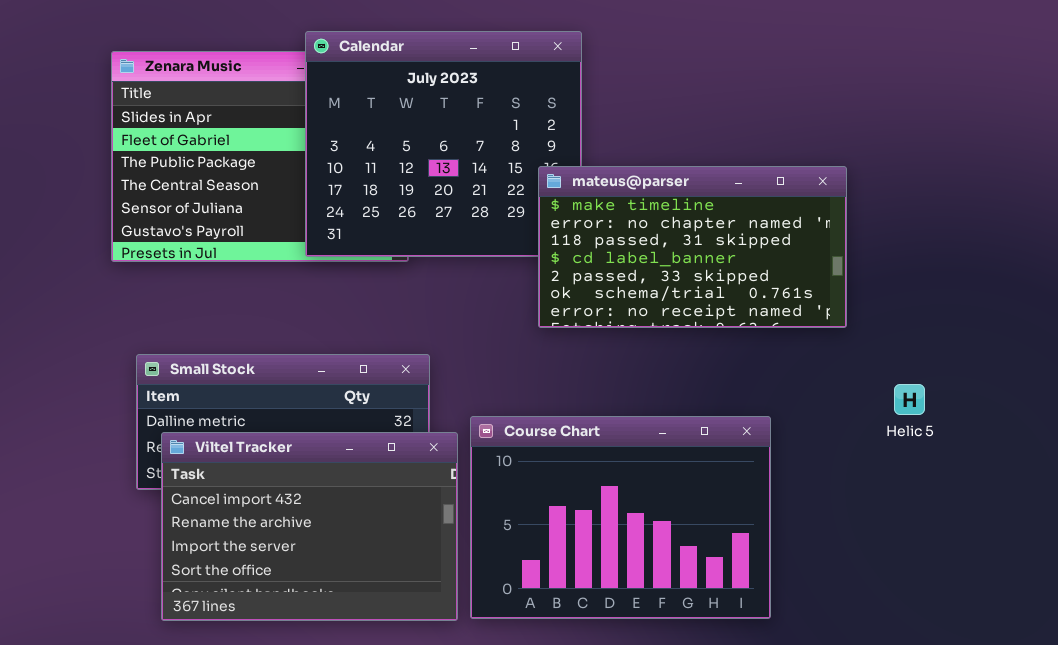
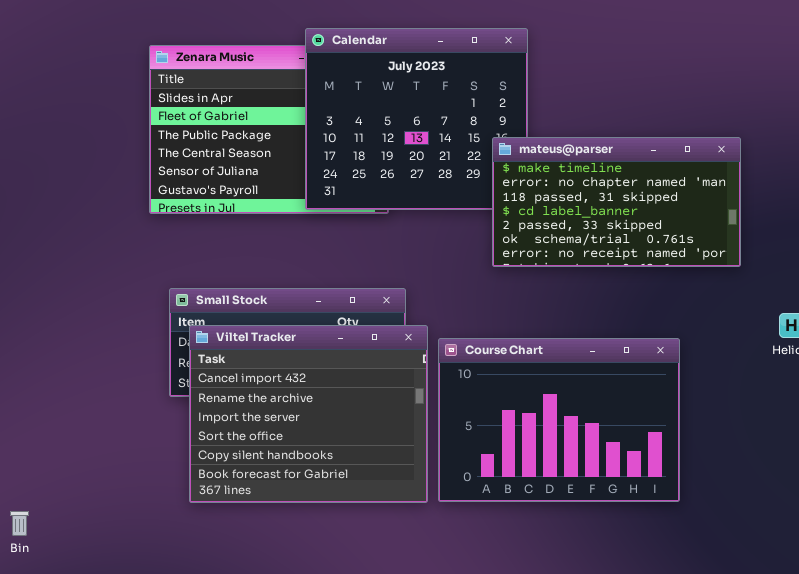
Viltel Tracker: [161,432,458,621] -> [189,325,428,503], resized

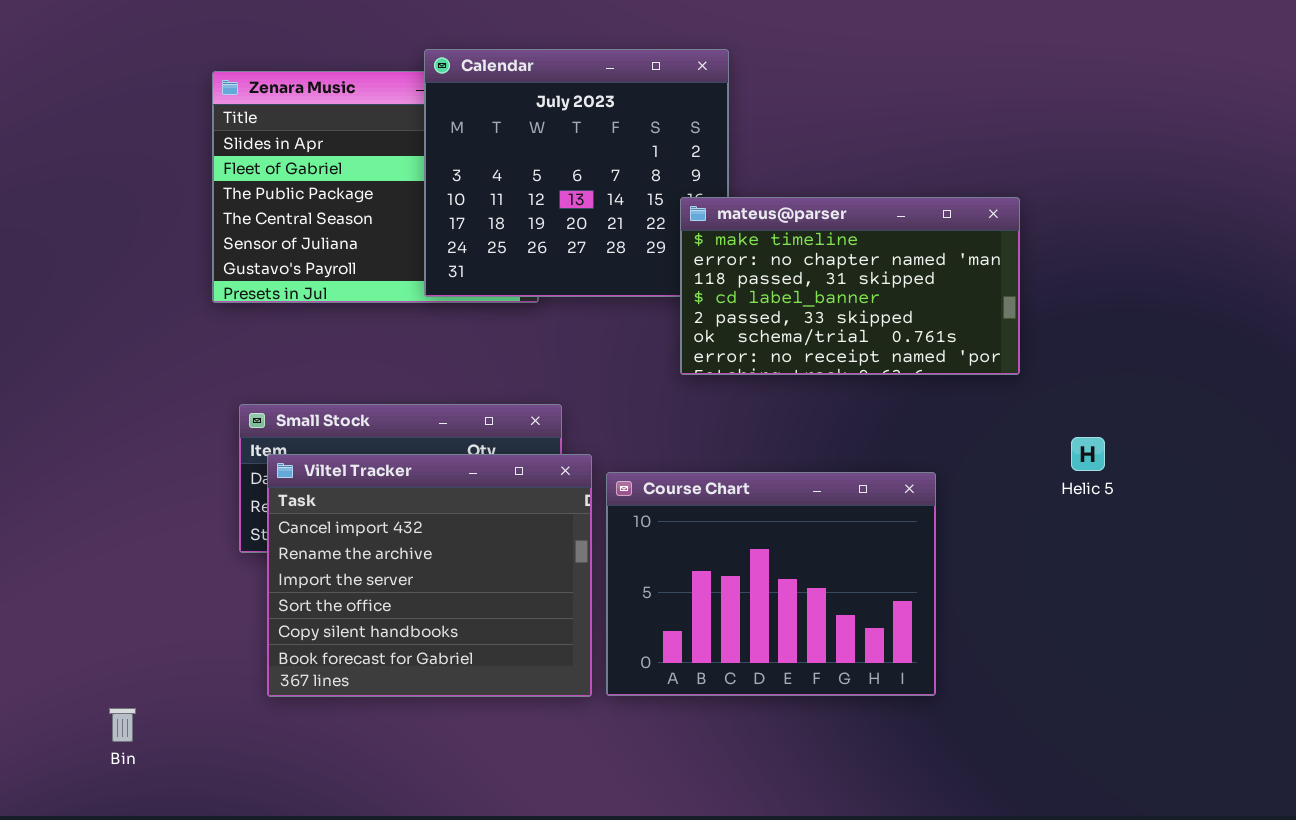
Bin: [10,511,29,536] -> [109,708,136,742], moved

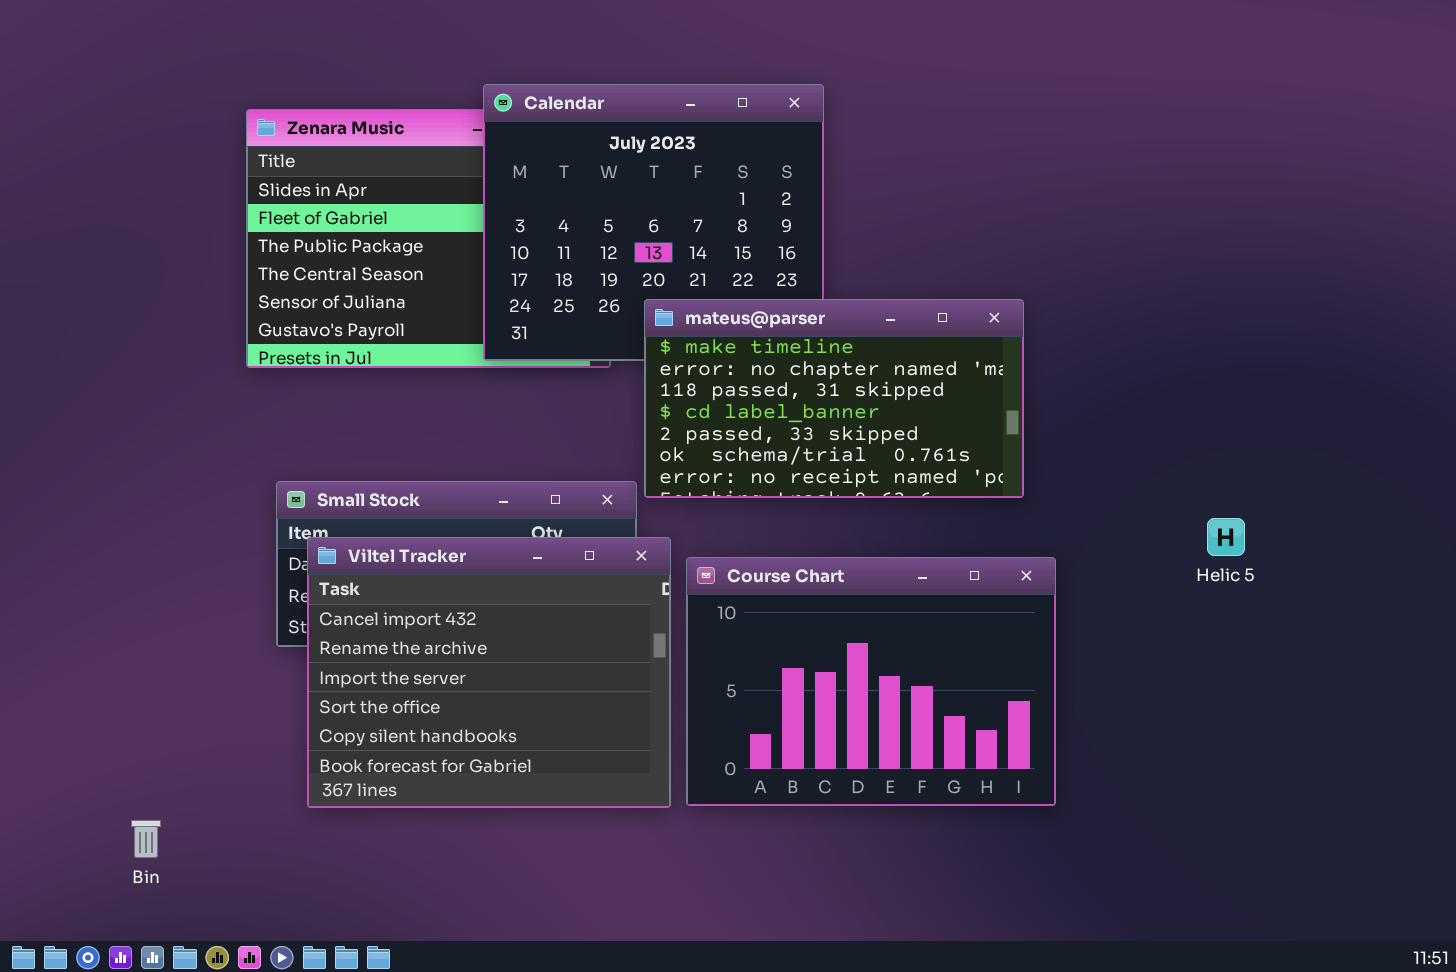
mateus@parser: [680,197,1020,375] -> [644,299,1024,498], moved

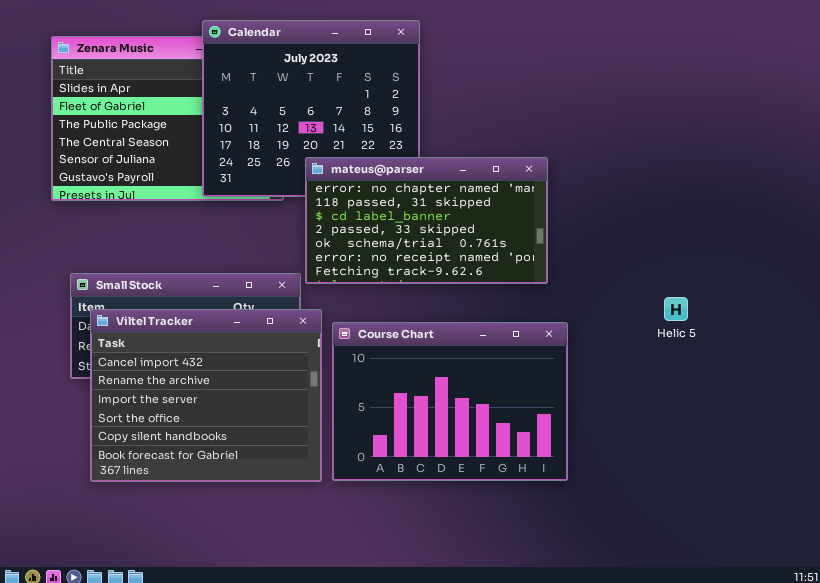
mateus@parser: [644,299,1024,498] -> [305,157,548,284], scrolled down 1 row

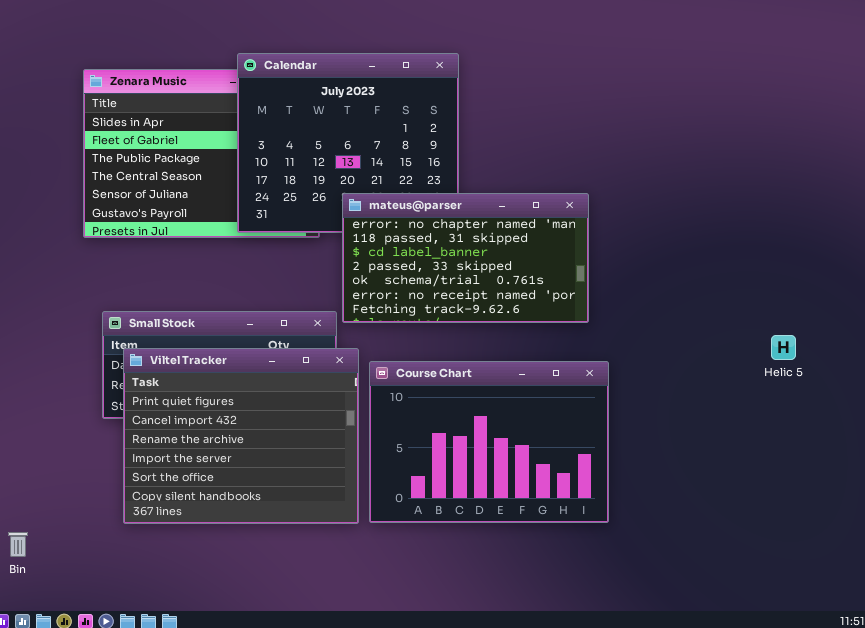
Helic 5: [664,297,688,321] -> [771,335,796,360], moved
Viltel Tracker: [90,309,322,482] -> [123,348,359,524], scrolled up 1 row

